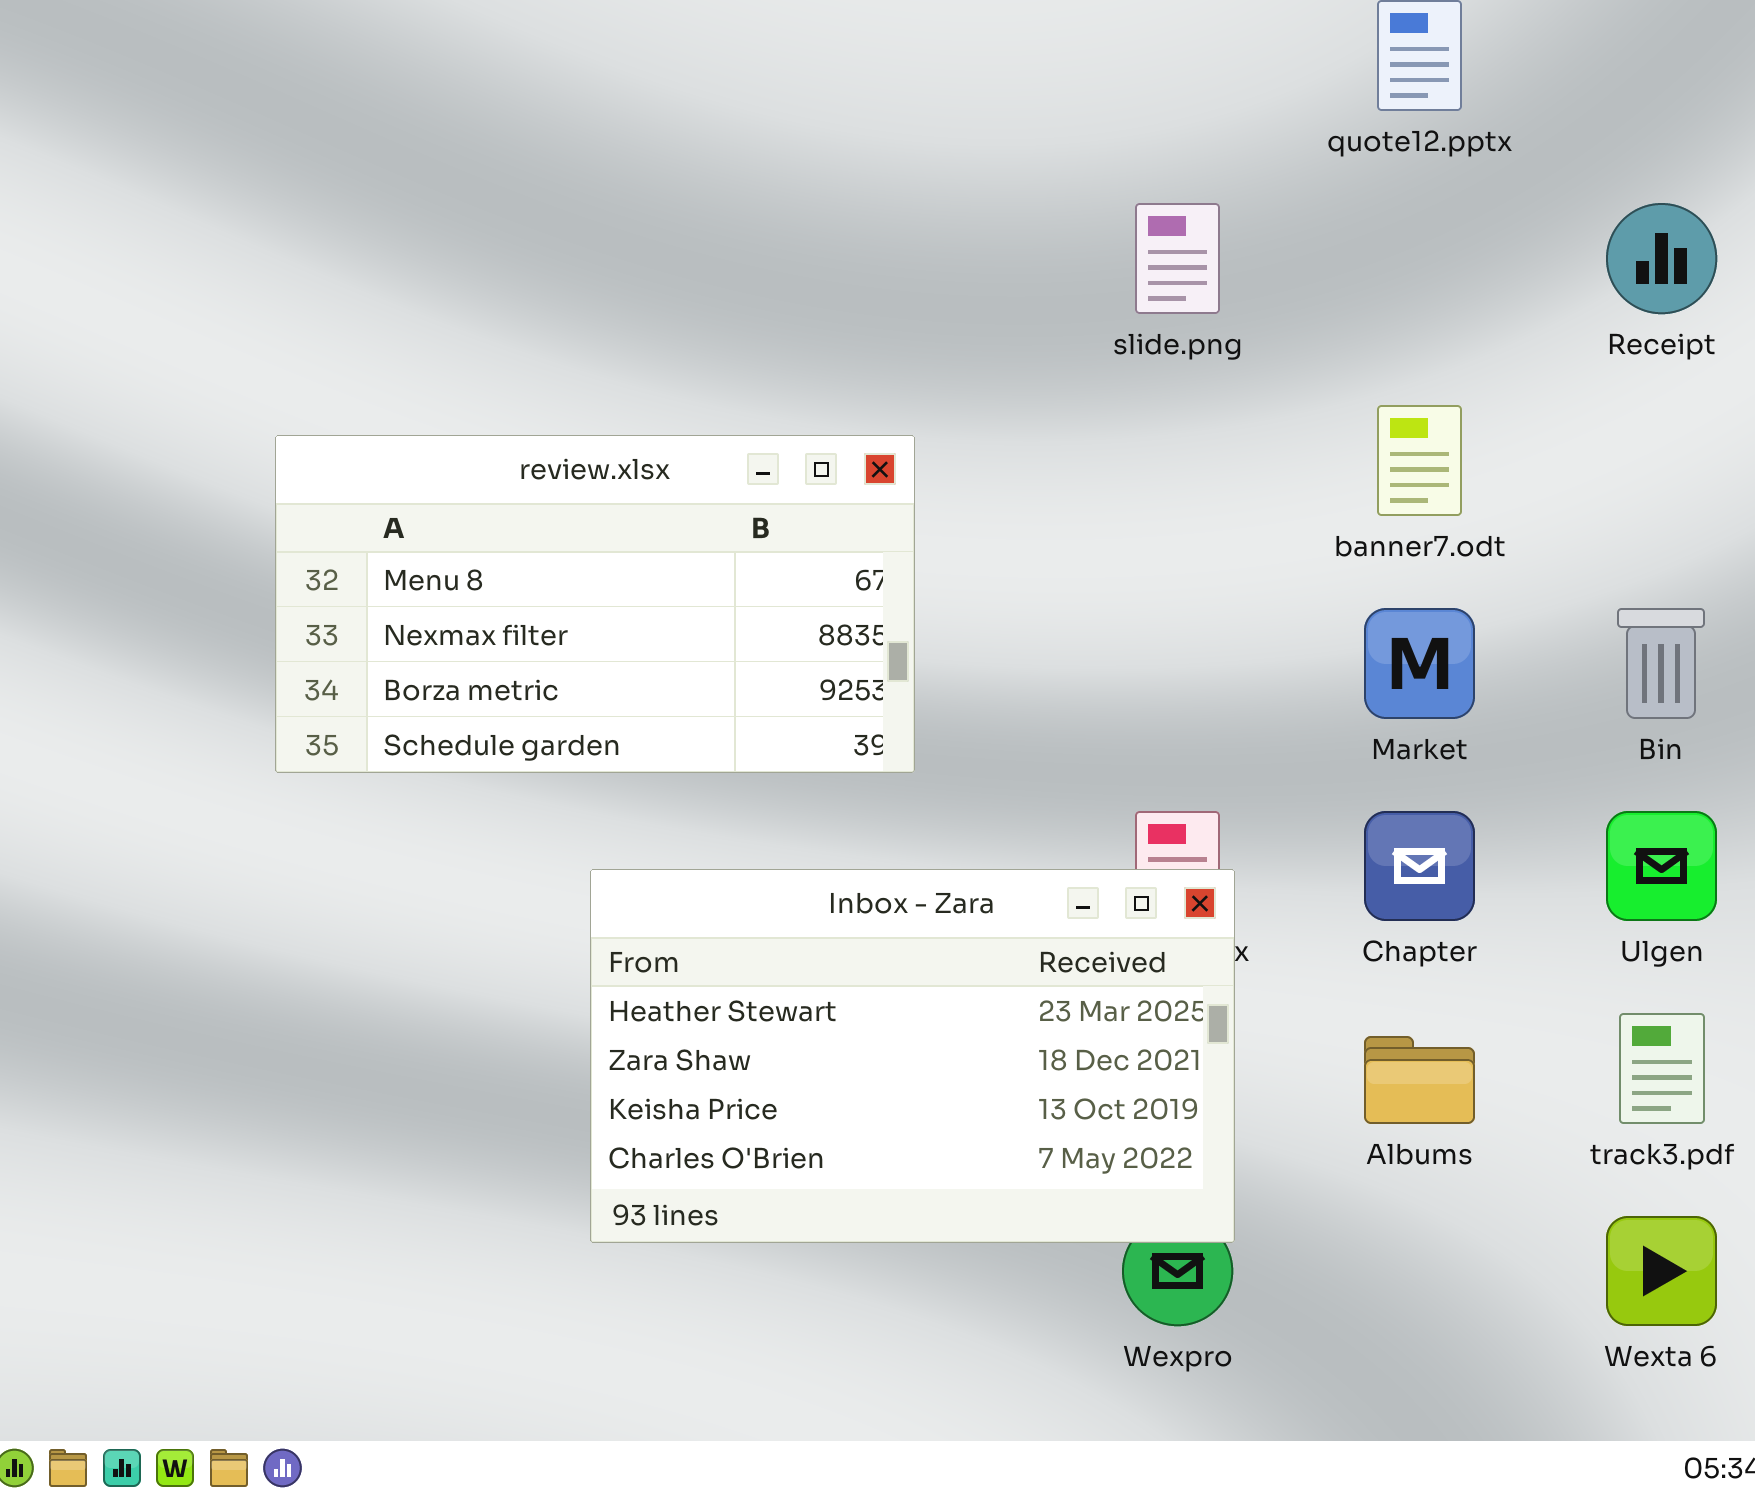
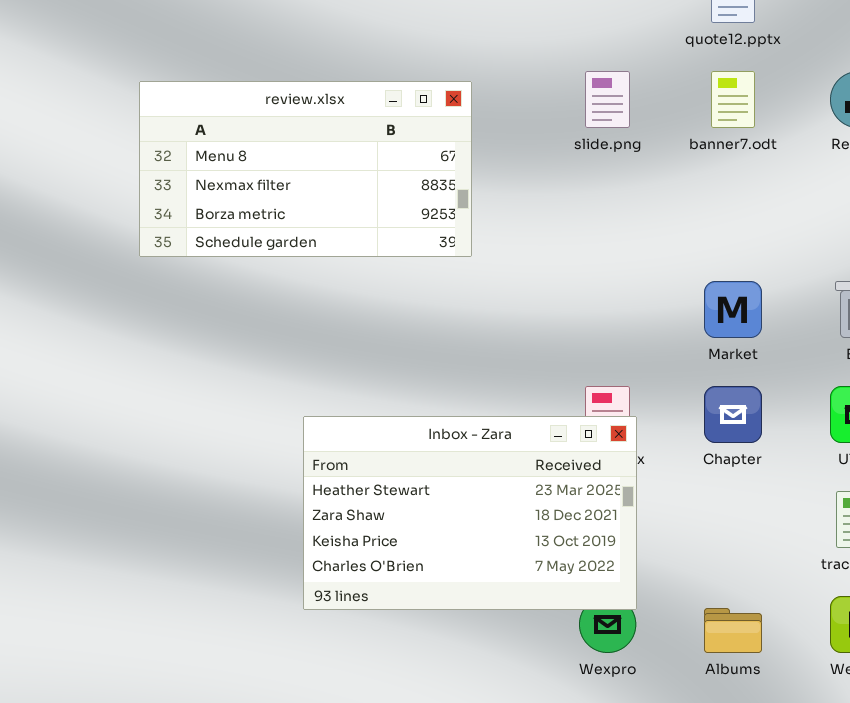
banner7.odt: [1377,405,1462,516] -> [711,71,755,128], moved
review.xlsx: [275,435,915,773] -> [139,81,472,257], moved
Albums: [1364,1036,1475,1124] -> [704,608,762,653], moved

